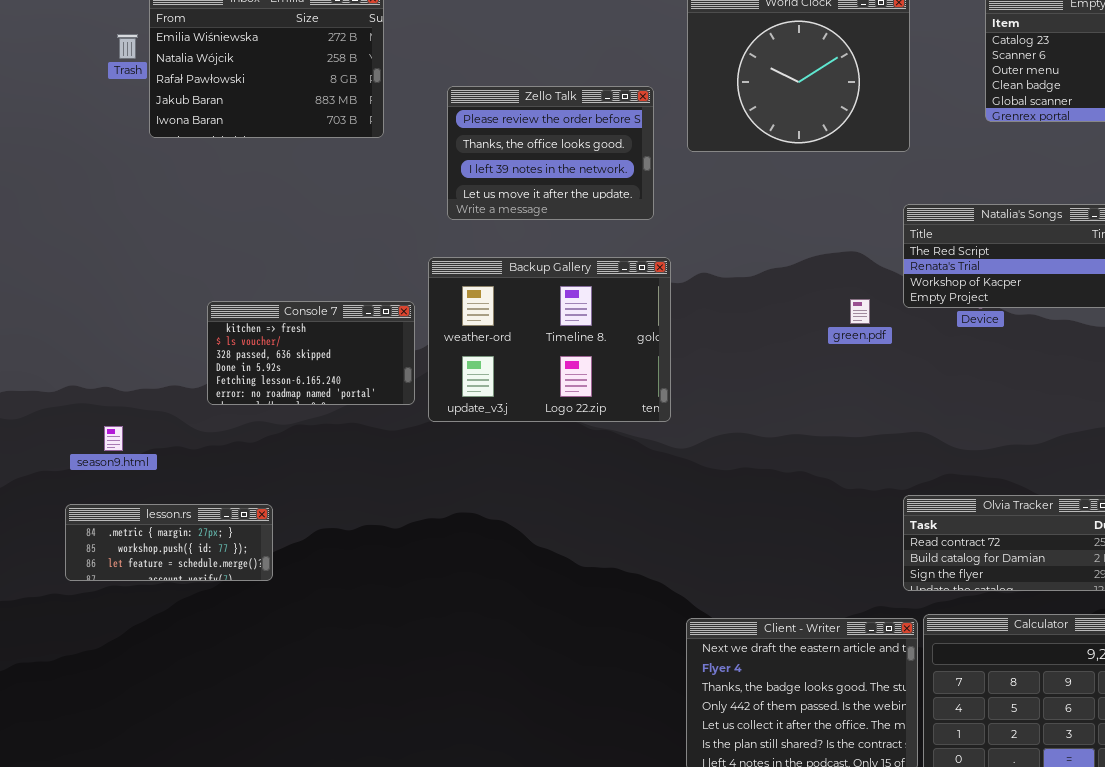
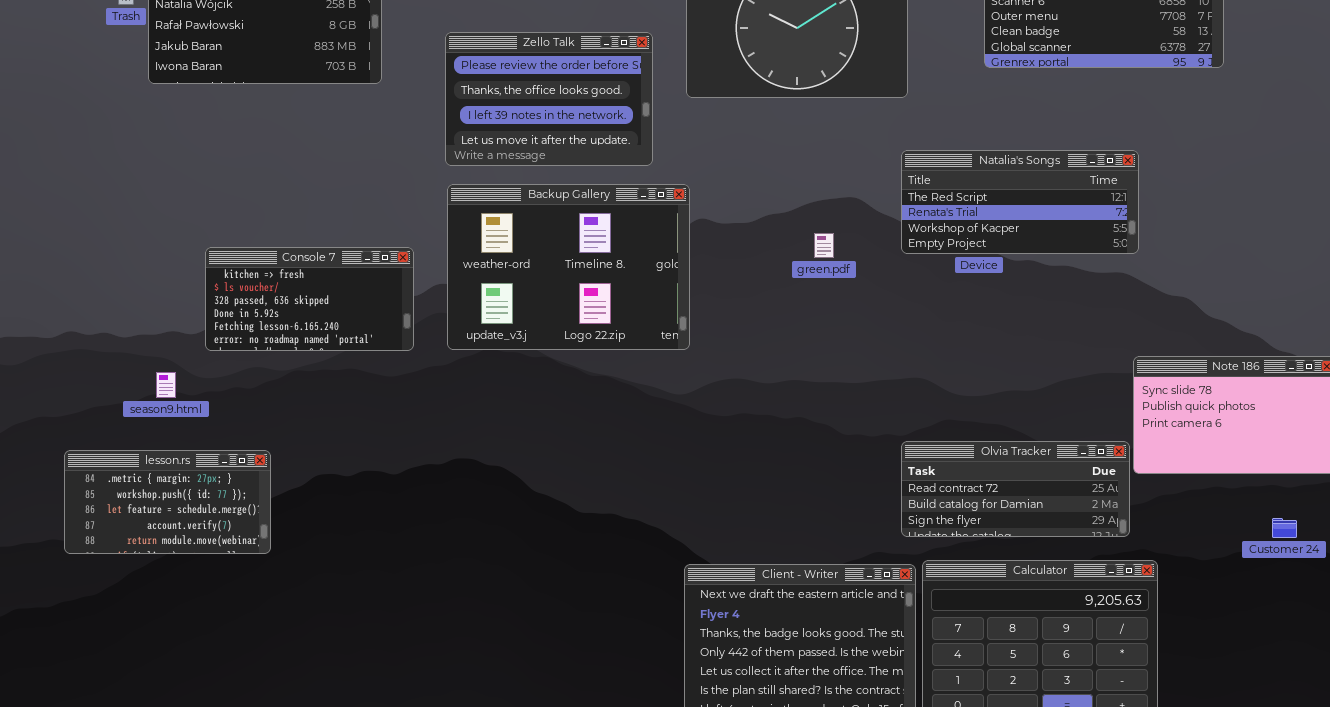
Backup Gallery: [428,257,671,422] -> [447,184,690,350], moved
green.pdf: [850,299,870,324] -> [814,233,834,258], moved
season9.html: [104,426,123,451] -> [156,372,176,398], moved
lesson.rs: [65,504,273,581] -> [64,450,271,554], resized

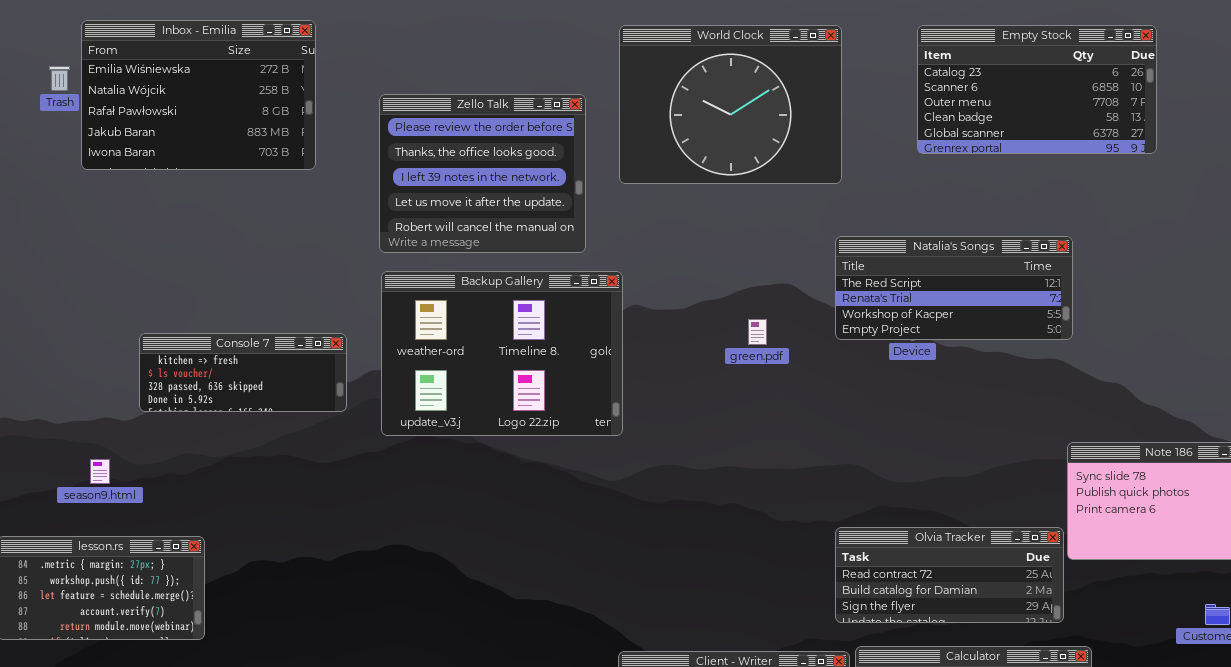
Zello Talk: [445,32,653,166] -> [379,94,586,253], resized
Console 7: [205,247,414,351] -> [139,333,347,412], resized

